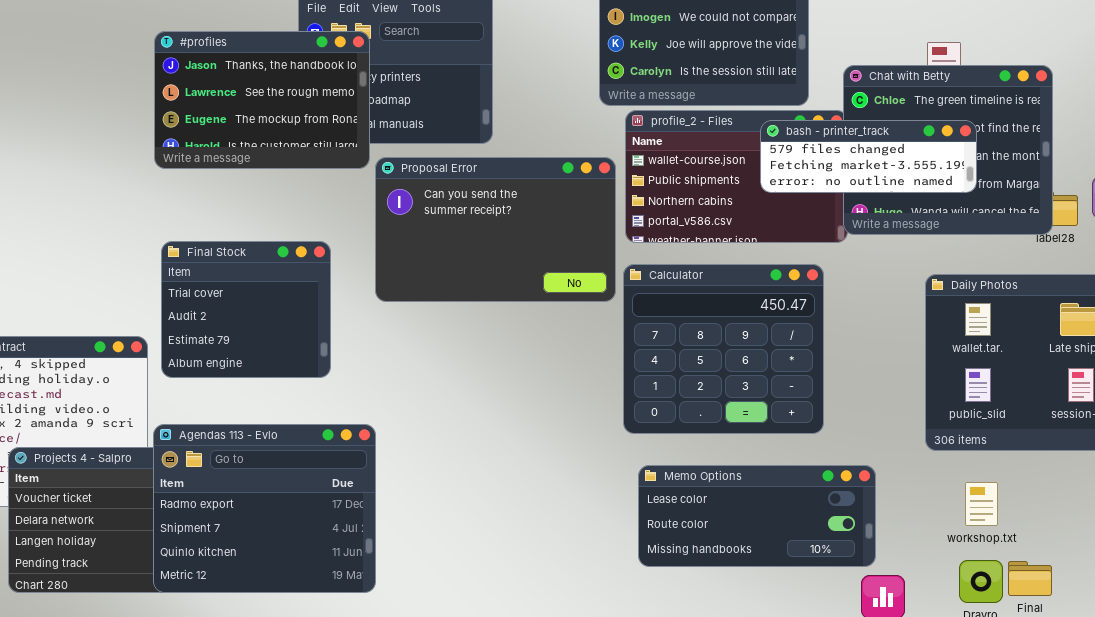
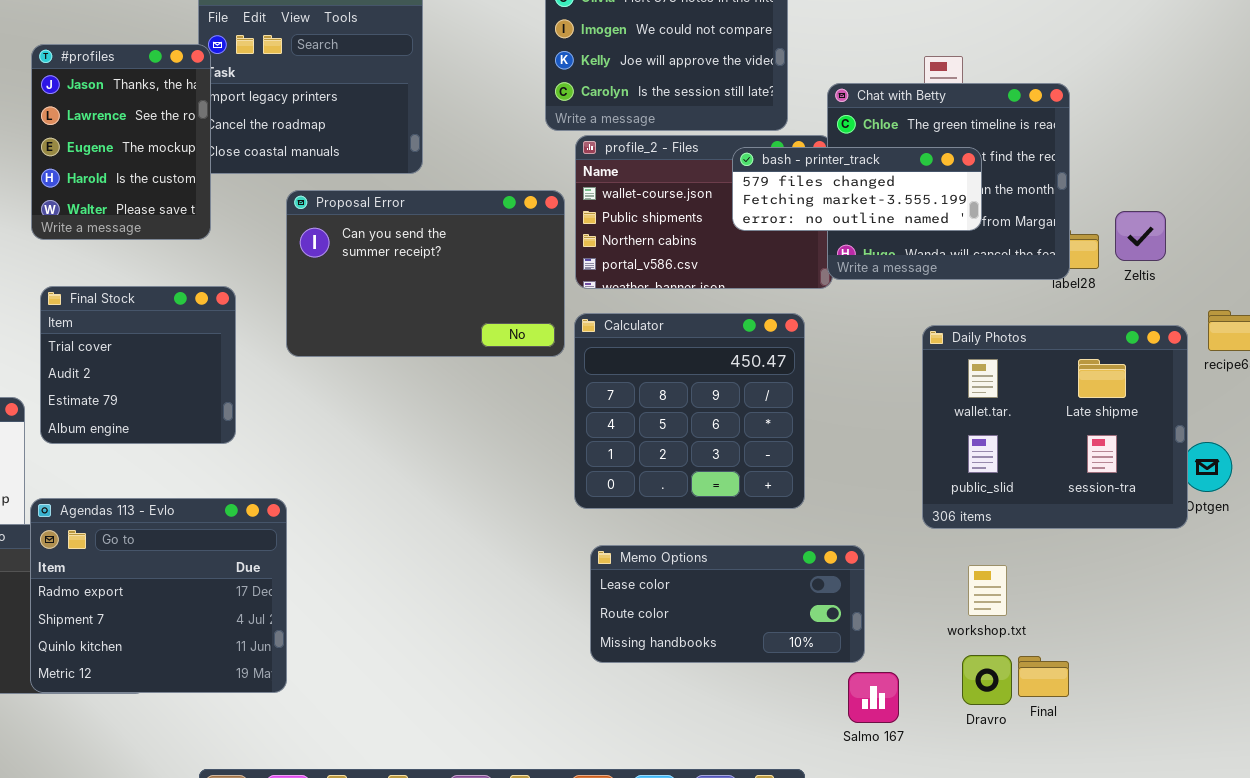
#profiles: [154,31,370,169] -> [31,44,211,240], resized

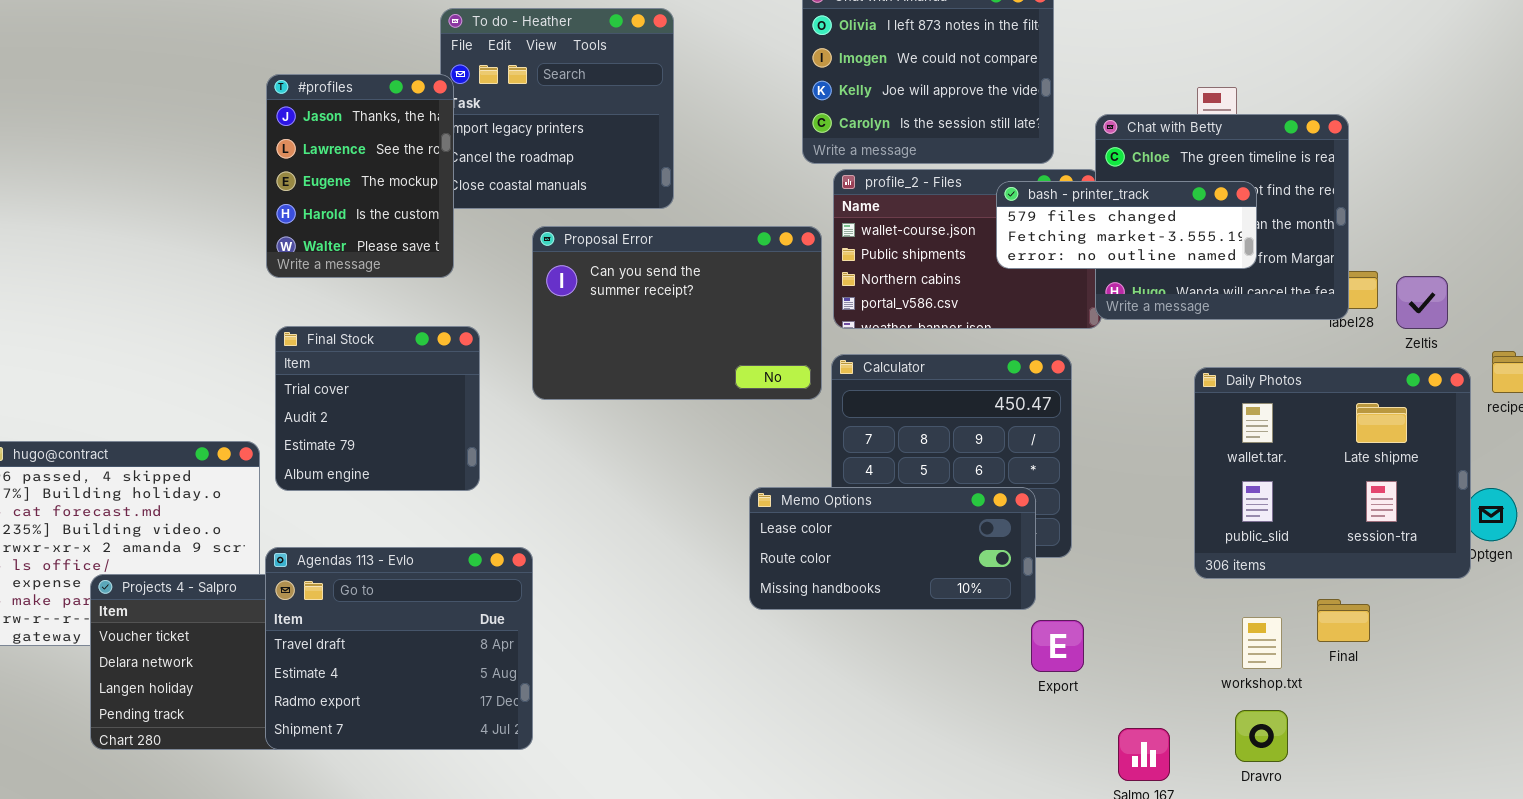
Zeltis: [1115,211,1166,261] -> [1396,276,1448,329], moved
Agendas 113 - Evlo: [30,498,287,693] -> [265,547,533,750], scrolled up 2 rows
Memo Options: [590,545,865,663] -> [749,487,1036,610], moved
Final: [1018,656,1069,697] -> [1317,599,1370,642], moved

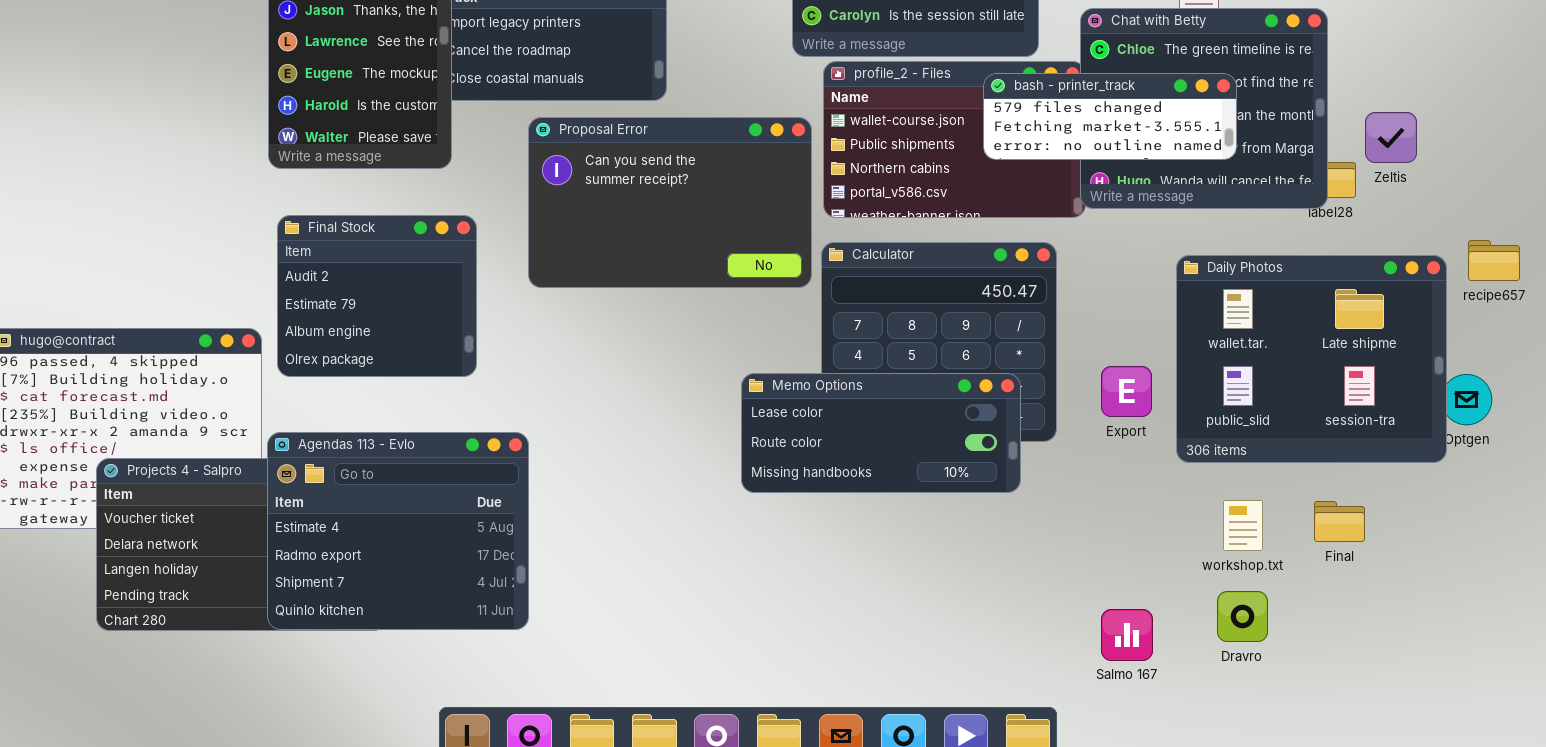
Zeltis: [1396,276,1448,329] -> [1365,112,1417,163], moved
Final Stock: [275,326,480,491] -> [277,215,477,377], scrolled down 1 row
Agendas 113 - Evlo: [265,547,533,750] -> [267,432,529,630], scrolled down 1 row
Final: [1317,599,1370,642] -> [1314,501,1365,542], moved
Export: [1031,620,1084,672] -> [1101,366,1152,417], moved

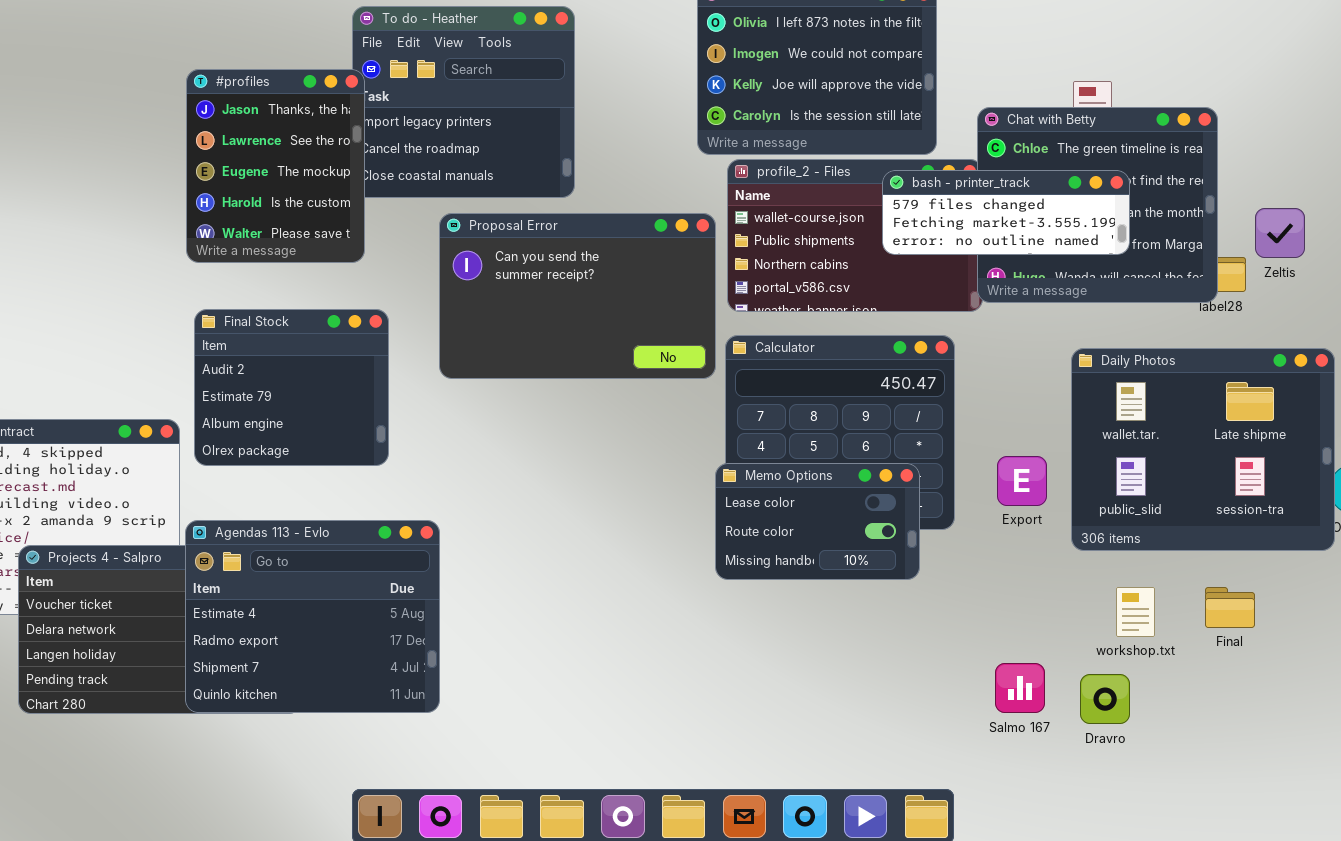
Memo Options: [741,373,1021,493] -> [715,463,920,580], resized
Dravro: [1217,591,1268,642] -> [1080,674,1130,724], moved
Salmo 167: [1101,609,1153,661] -> [995,663,1045,713], moved

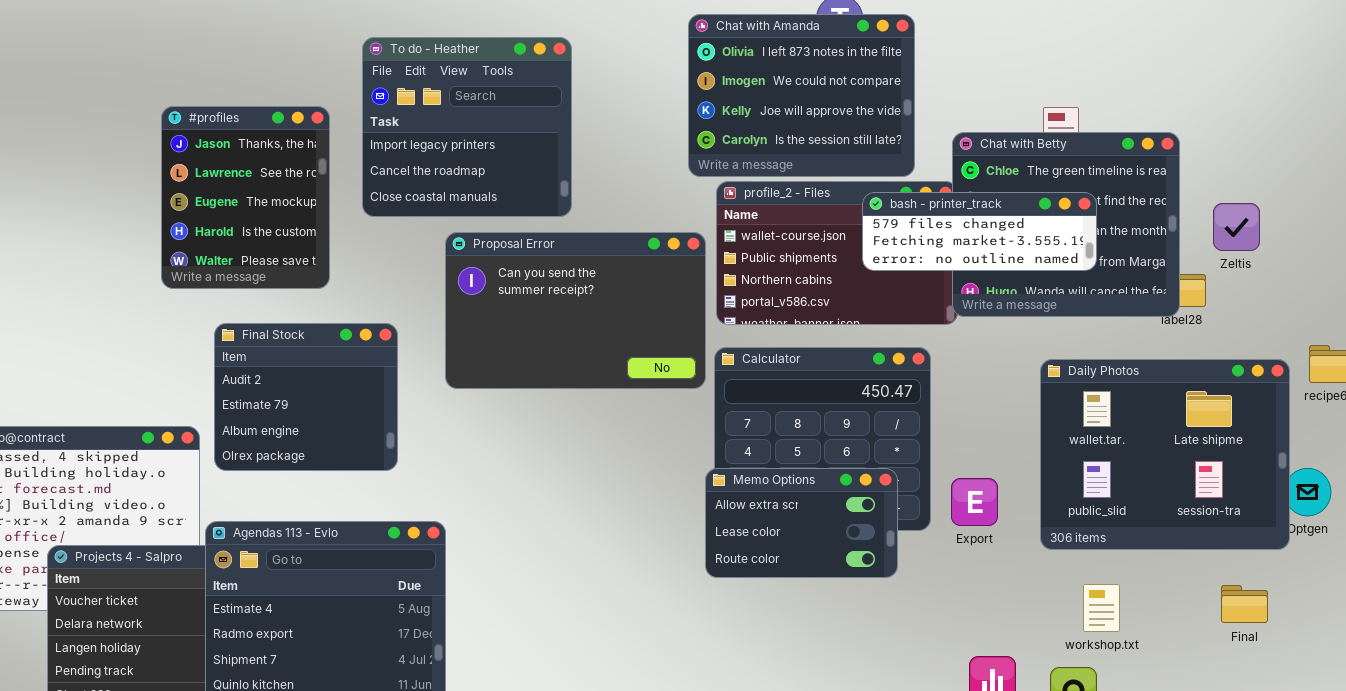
#profiles: [186,69,365,263] -> [161,106,330,289], moved
Zeltis: [1255,208,1305,258] -> [1213,203,1260,251], moved
Export: [997,456,1047,506] -> [951,478,998,526], moved
Memo Options: [715,463,920,580] -> [705,468,898,578], scrolled up 1 row
Final: [1205,587,1255,628] -> [1221,585,1268,623], moved

